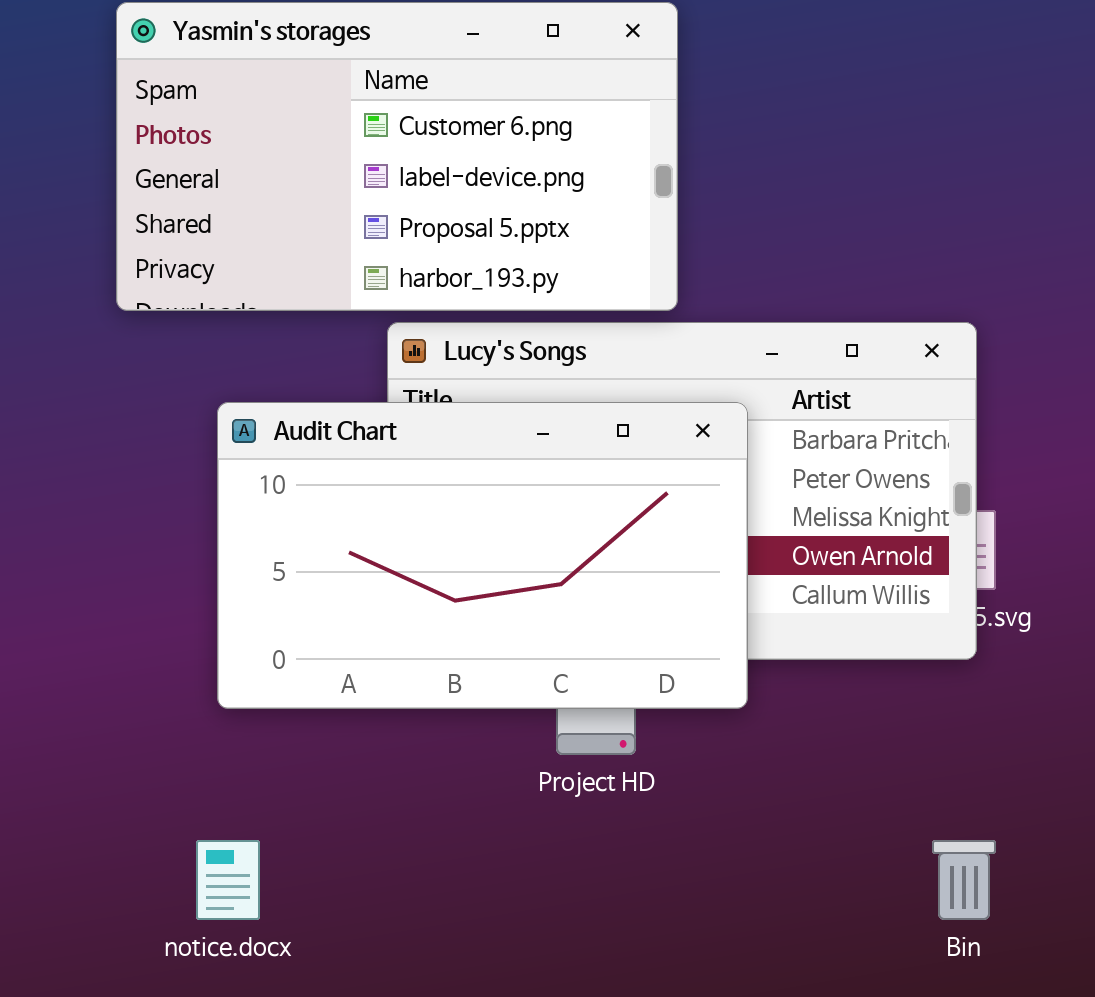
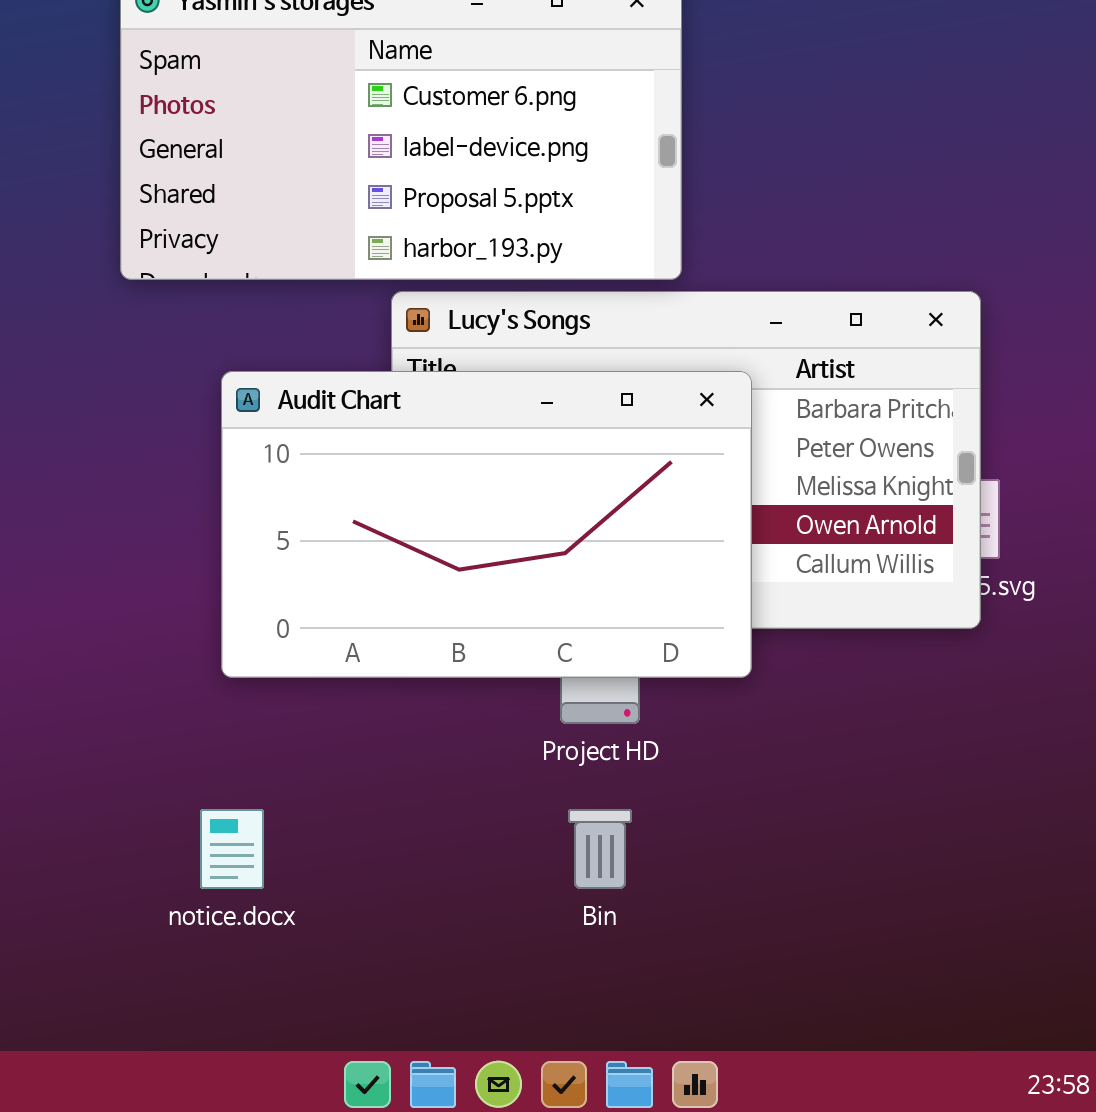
Bin: [932,840,996,920] -> [568,809,632,889], moved

